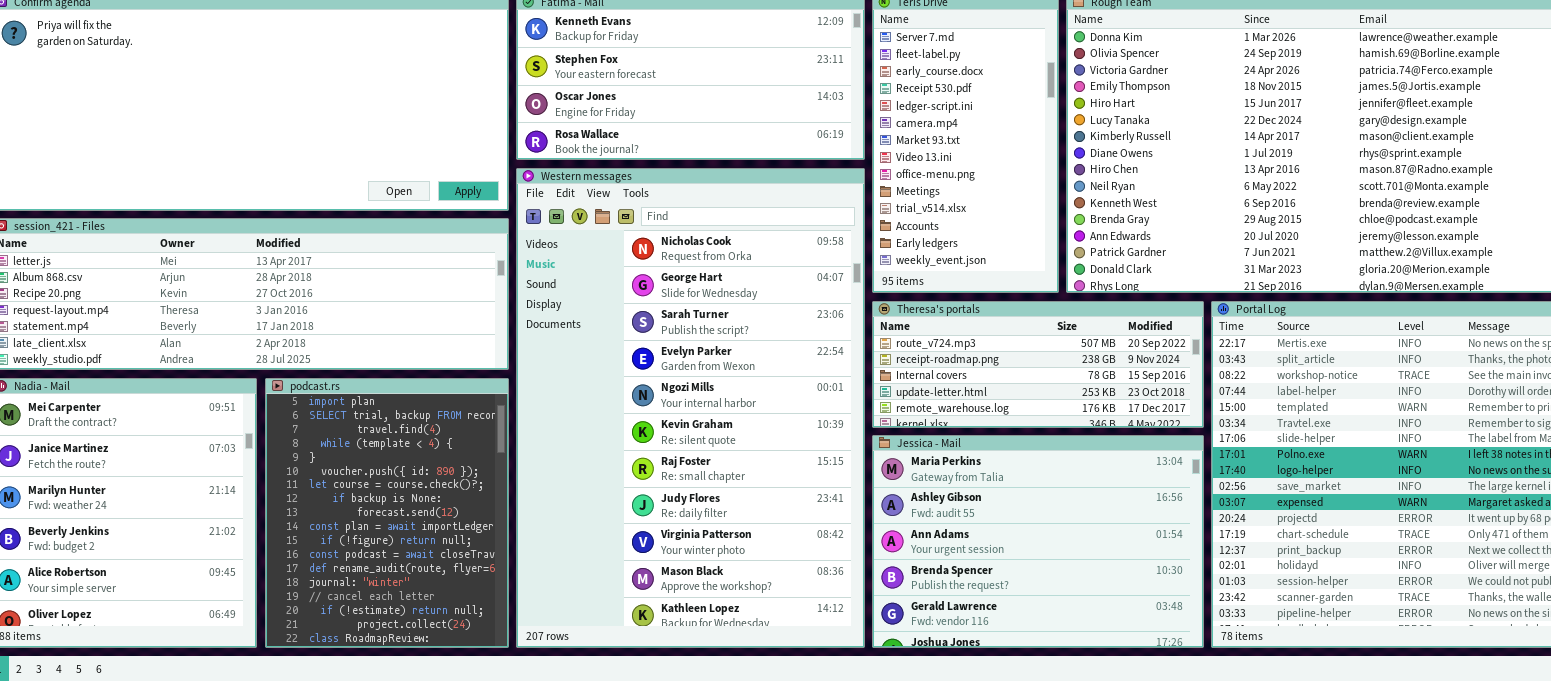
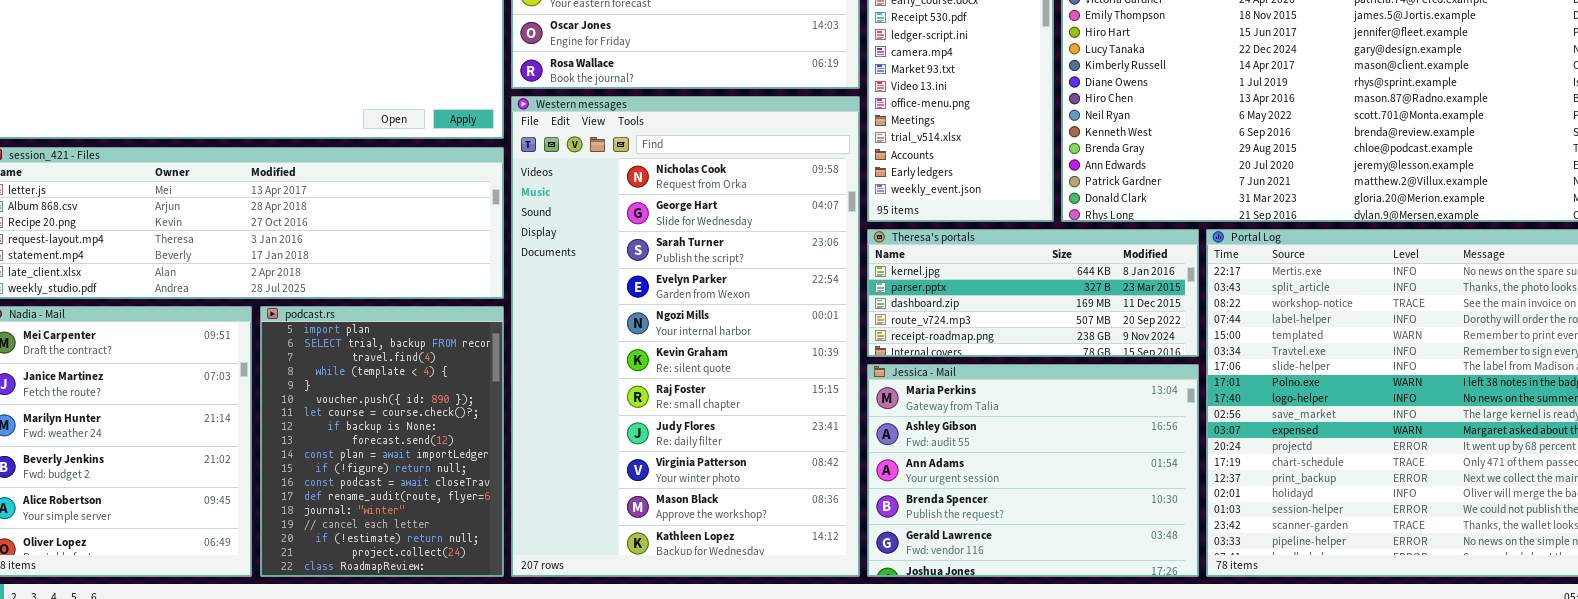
Theresa's portals: [872,301,1204,428] -> [867,229,1199,357], scrolled up 3 rows

